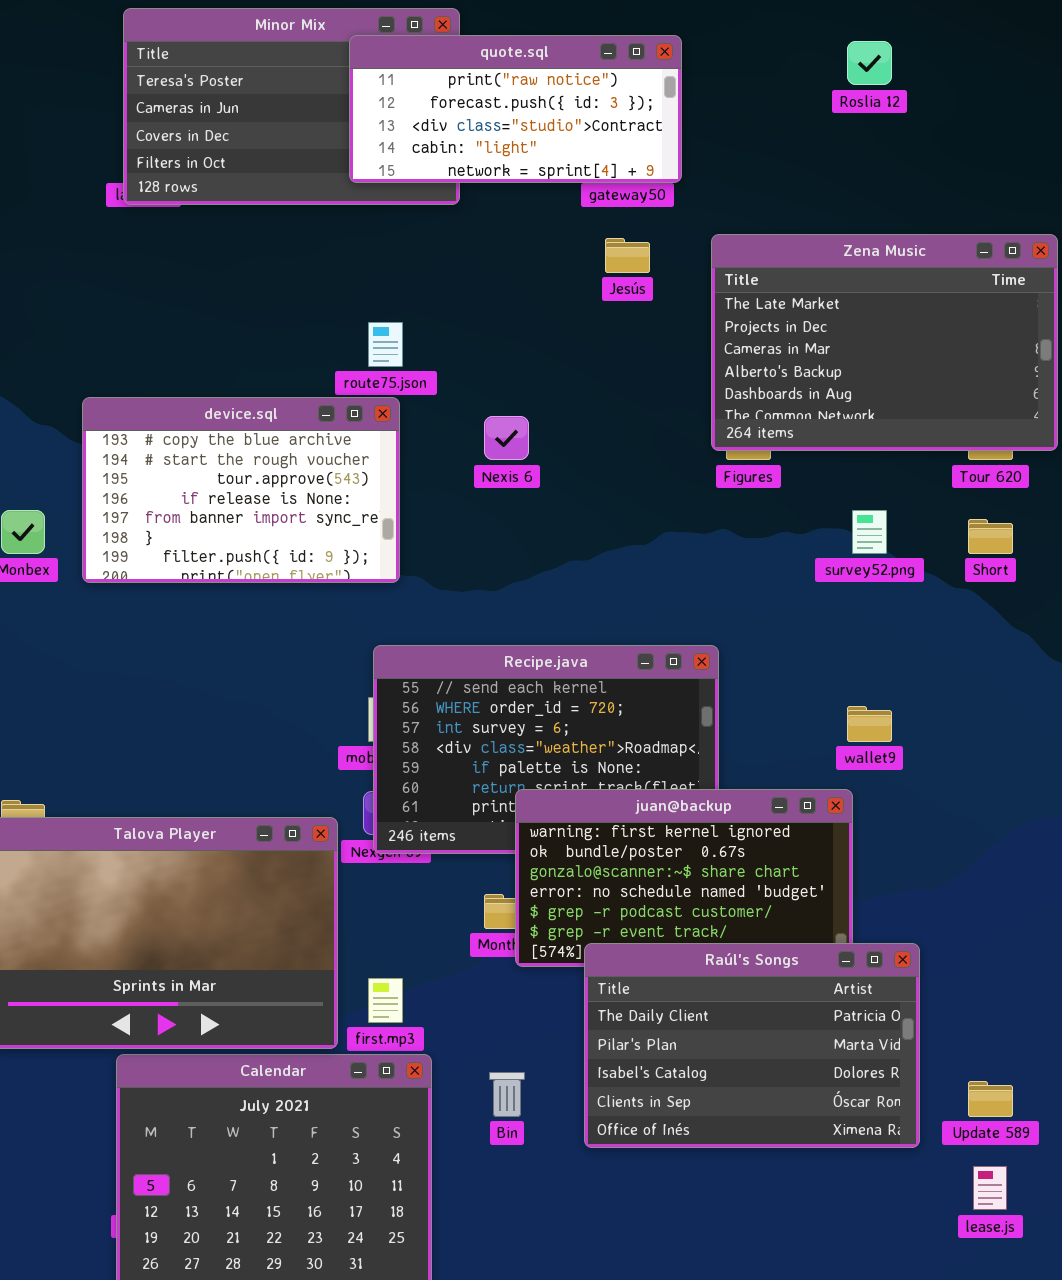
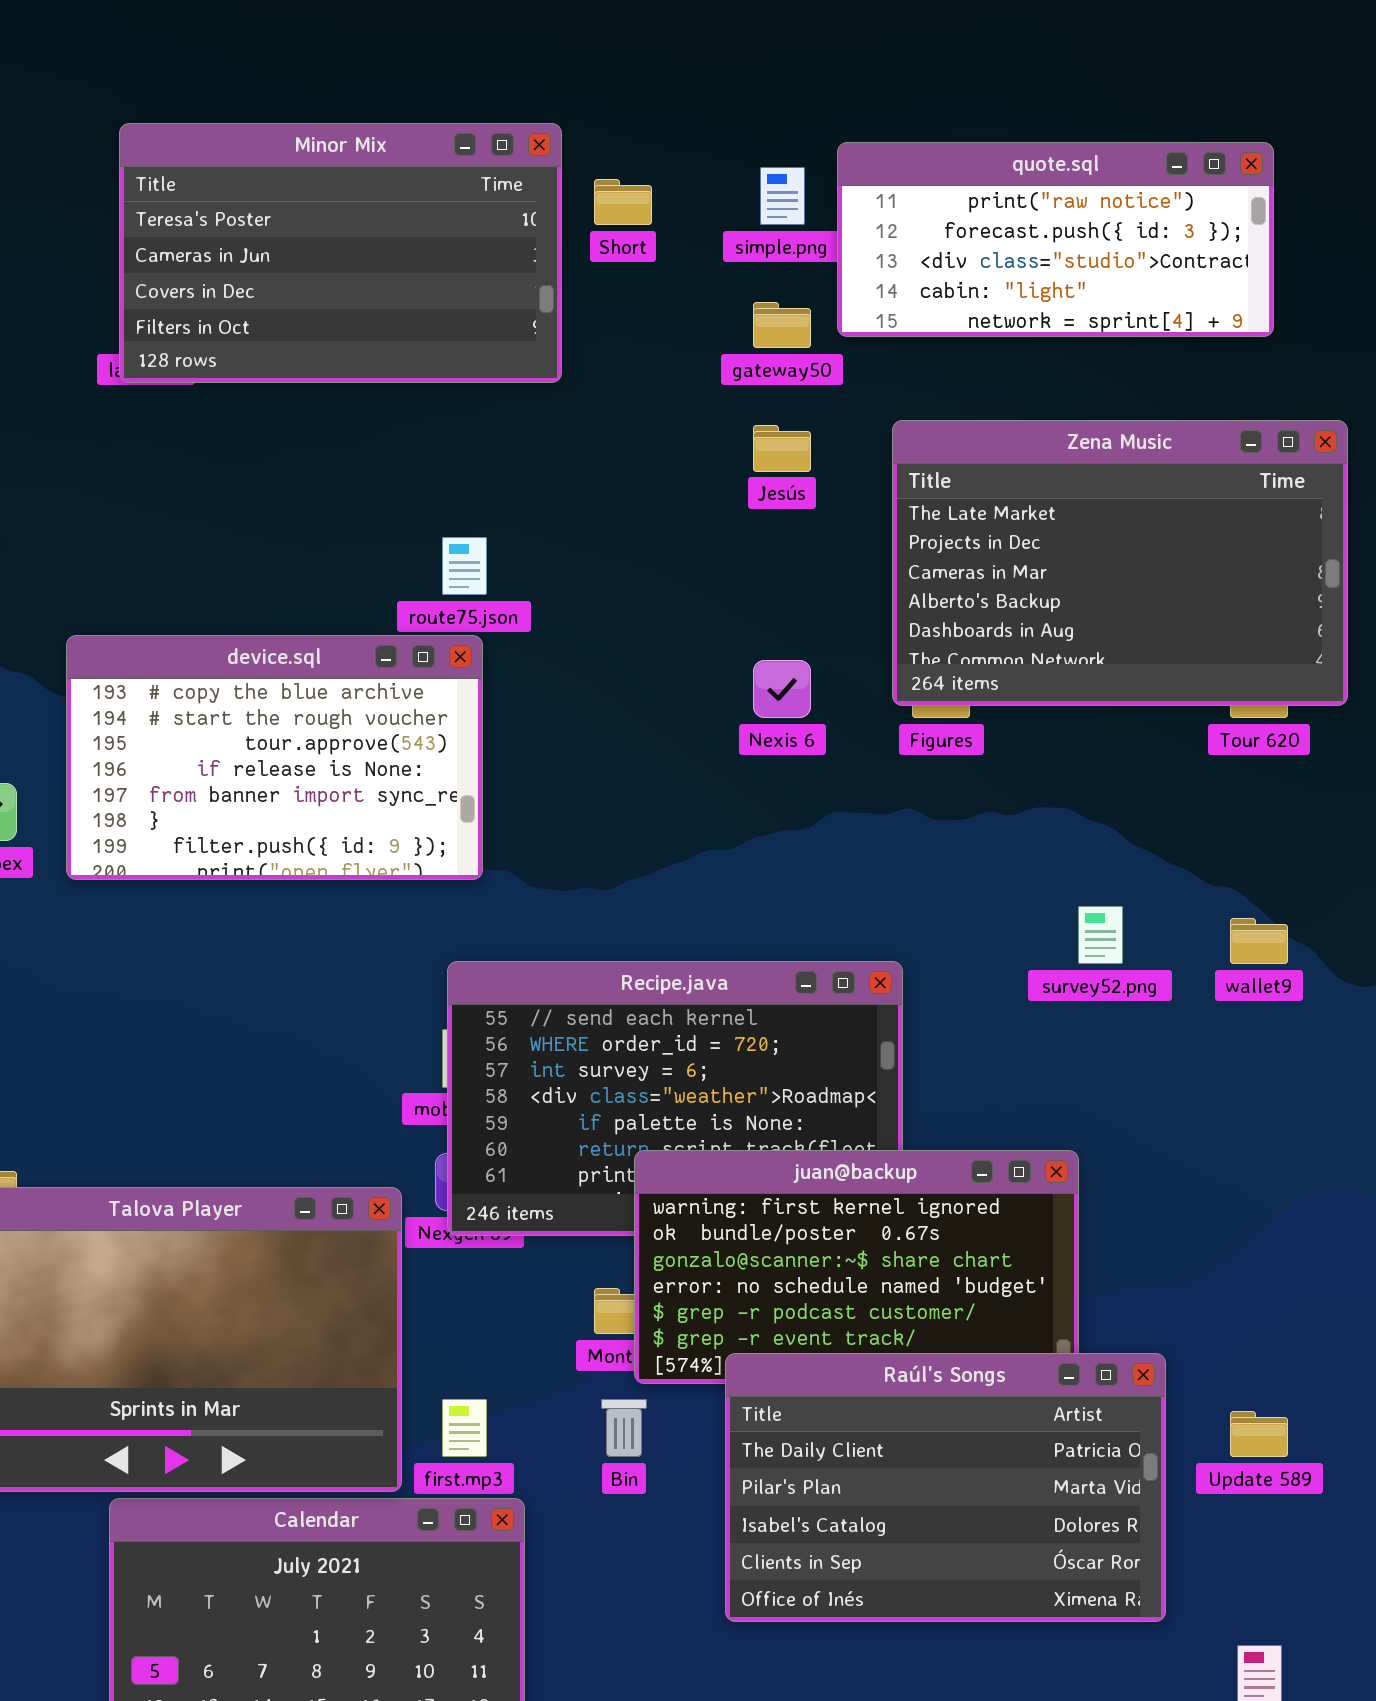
quote.sql: [349,35,682,183] -> [837,142,1274,337], moved
Nexis 6: [484,416,529,460] -> [753,660,811,718], moved
survey52.png: [852,510,887,554] -> [1078,906,1123,964], moved
Short: [968,519,1013,554] -> [594,179,652,225], moved
wallet9: [847,706,892,742] -> [1230,918,1288,964], moved
Bin: [489,1072,525,1117] -> [601,1399,647,1457], moved
Update 589: [968,1081,1013,1117] -> [1230,1411,1288,1457], moved

